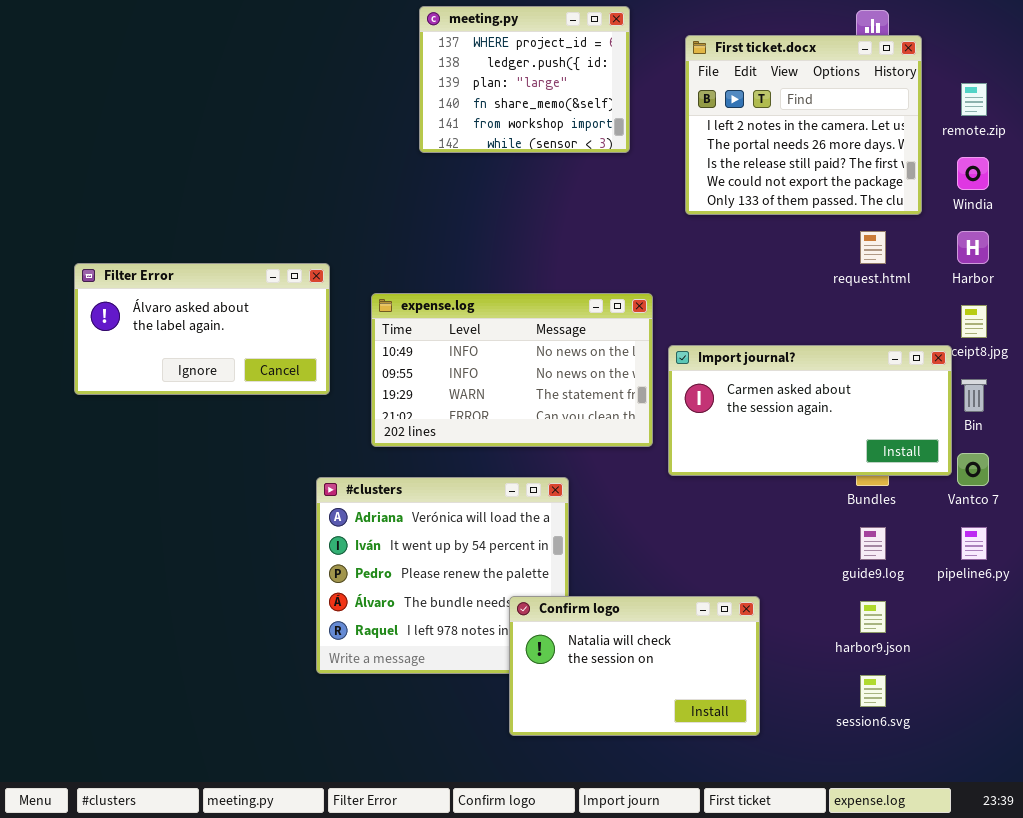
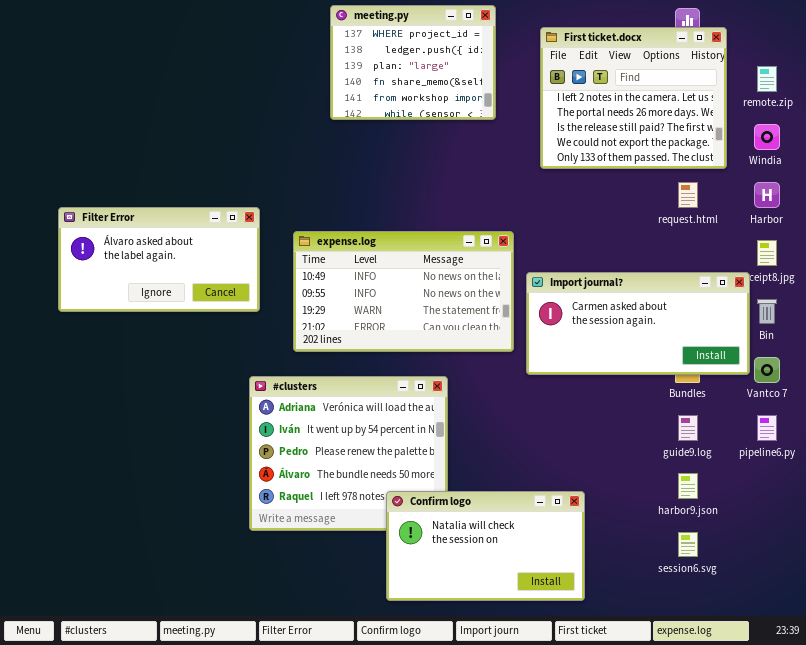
Confirm logo: [509,596,760,736] -> [386,491,585,601], moved

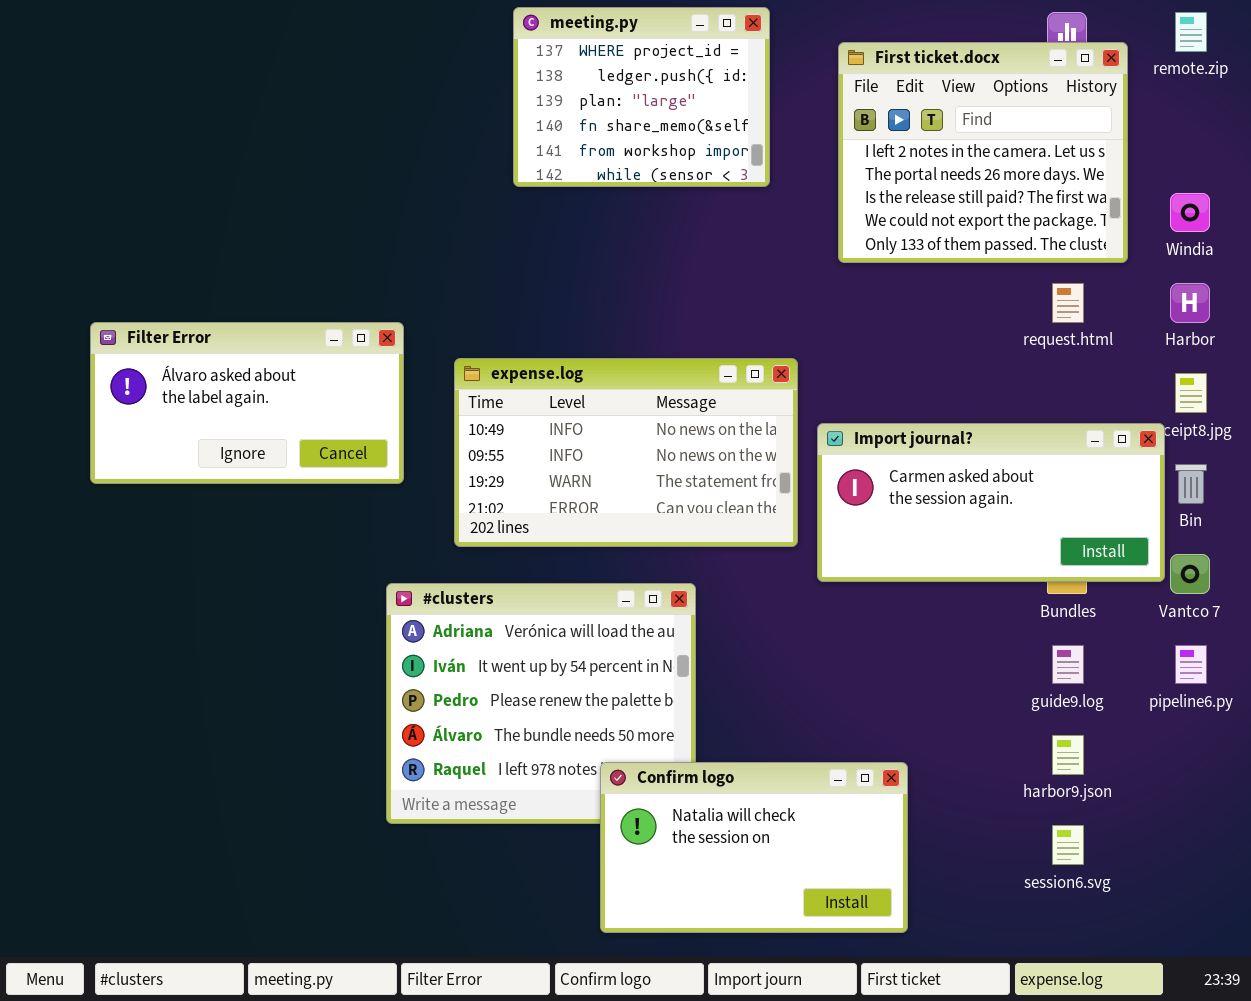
remote.zip: [757,66,777,92] -> [1175,12,1207,52], moved

